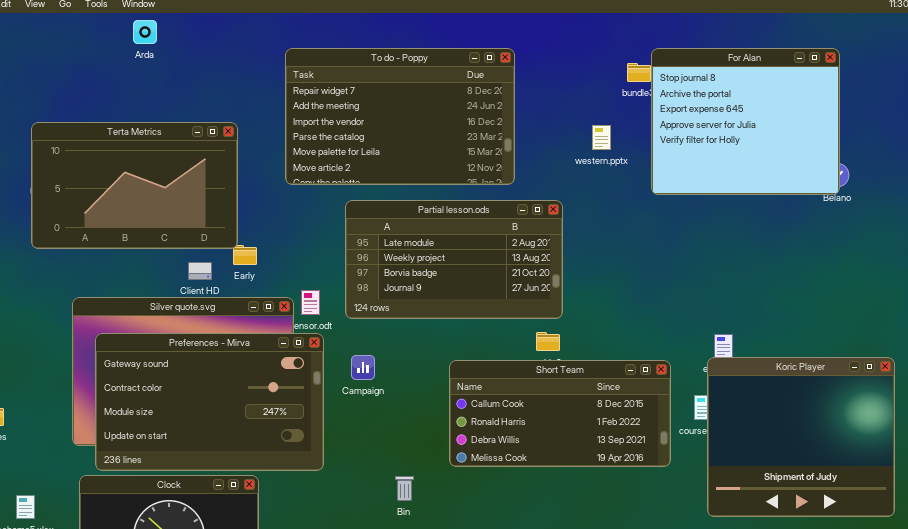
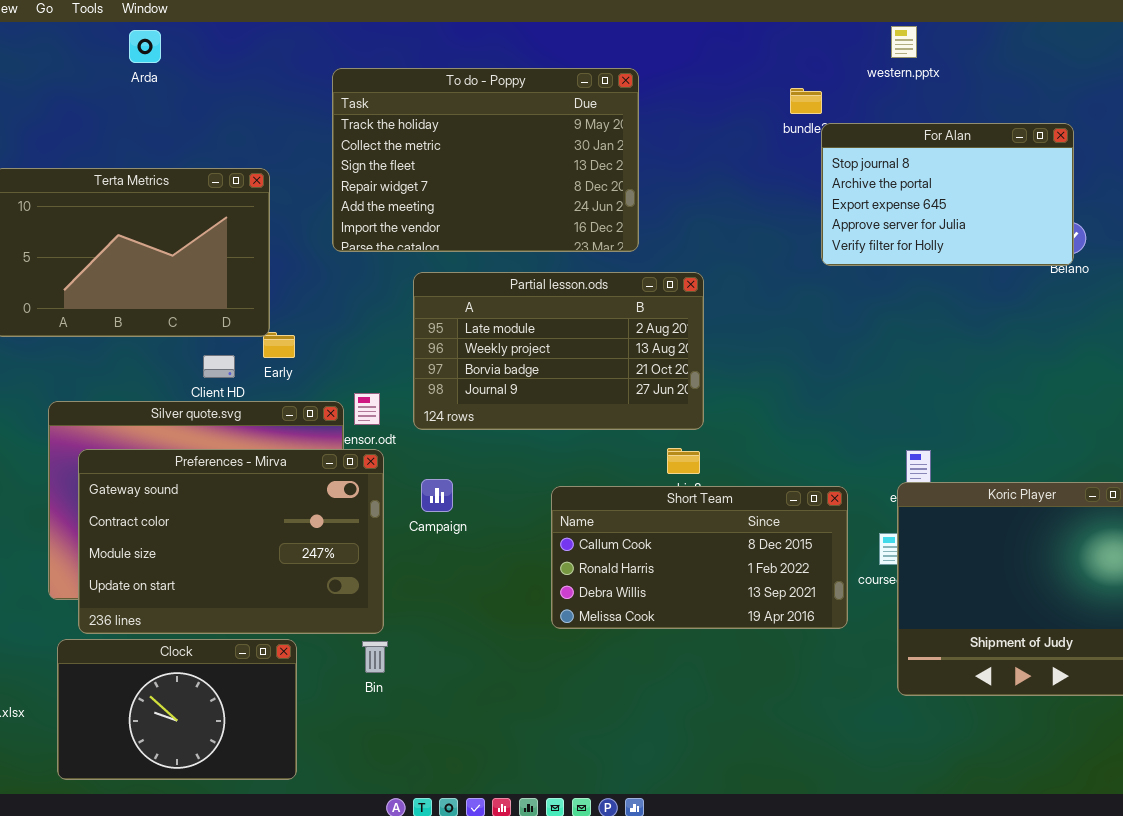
To do - Poppy: [285,48,515,185] -> [332,68,639,252], scrolled up 3 rows
For Alan: [651,48,840,195] -> [821,123,1074,266], resized
western.pptx: [592,125,611,150] -> [891,26,917,58], moved
Bin: [395,476,414,501] -> [362,641,388,673], moved

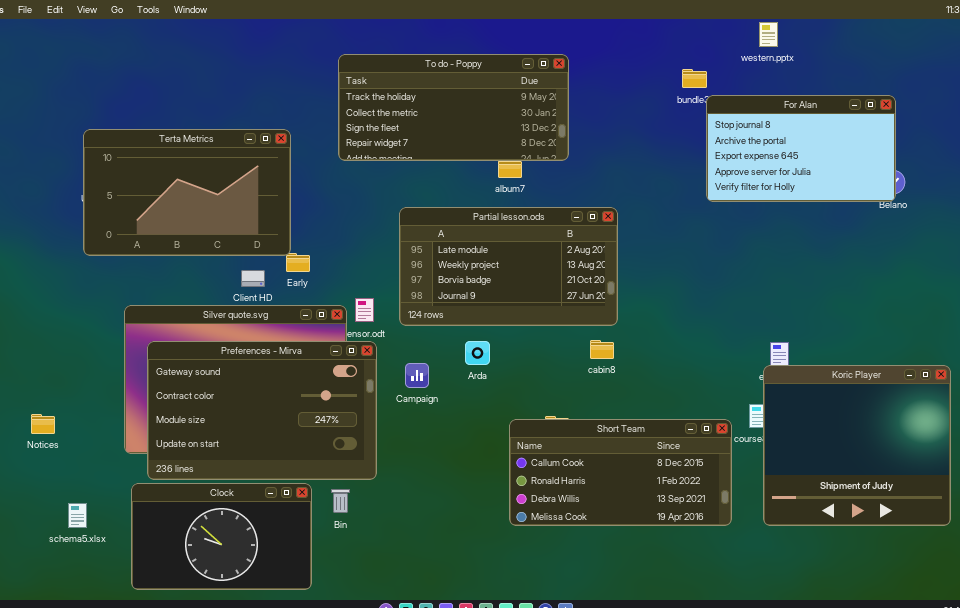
Arda: [129,30,161,63] -> [465,341,490,365], moved
To do - Poppy: [332,68,639,252] -> [338,54,569,161], resized
Short Team: [551,486,848,629] -> [509,419,732,526], moved
Bin: [362,641,388,673] -> [331,489,350,513], moved

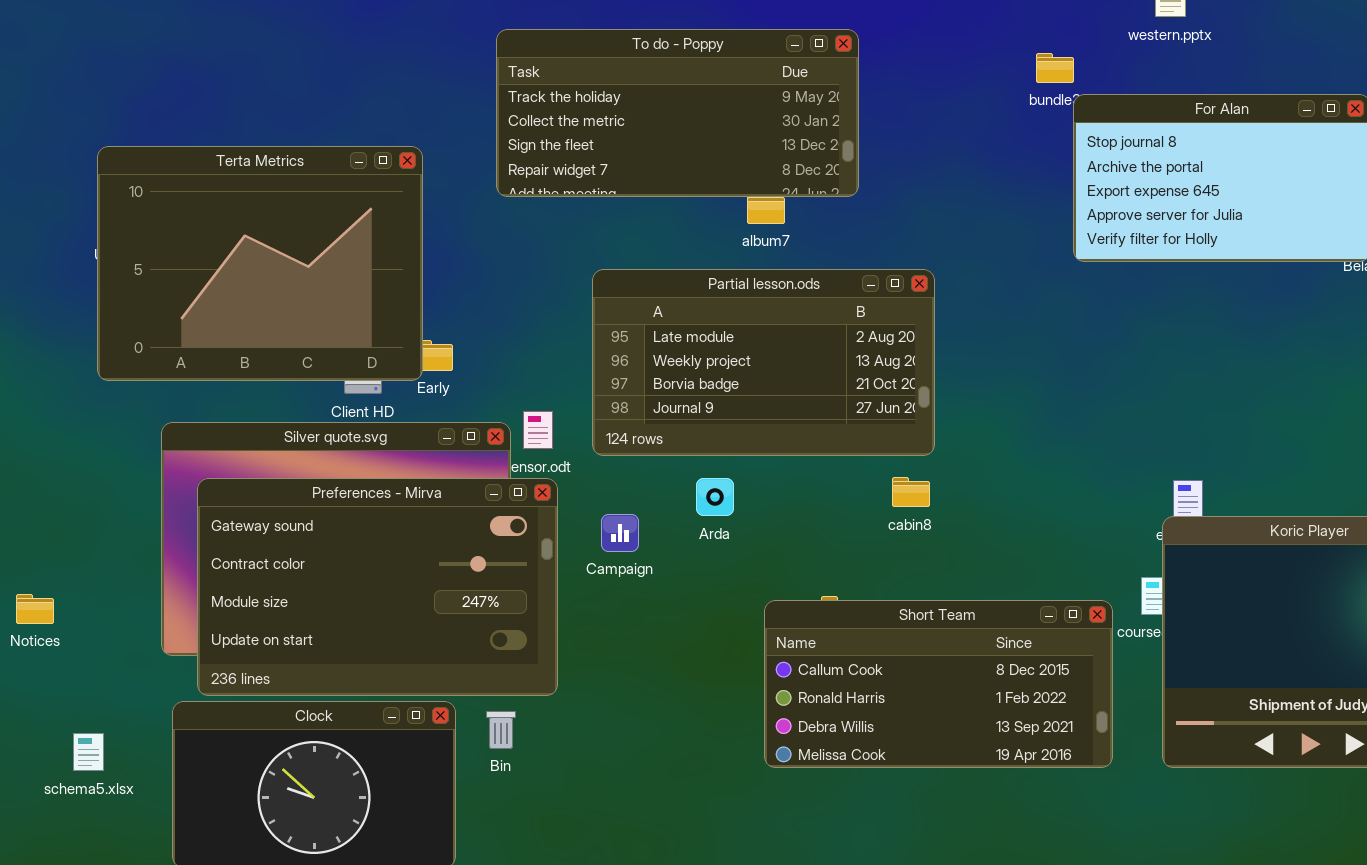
Terta Metrics: [83,129,291,256] -> [97,146,423,381], resized

